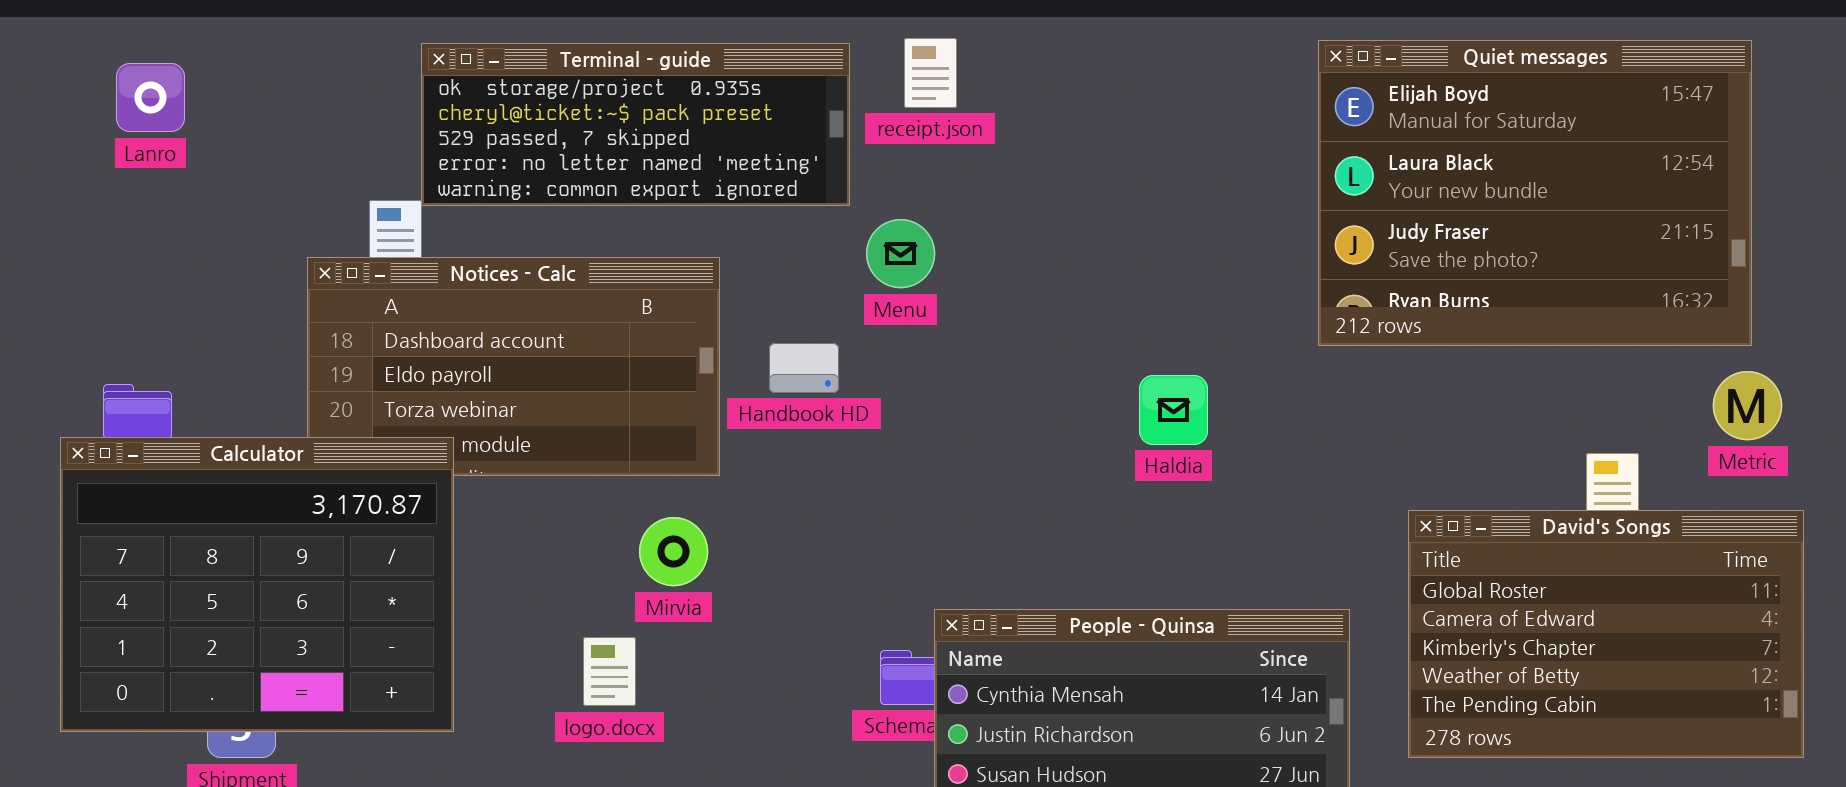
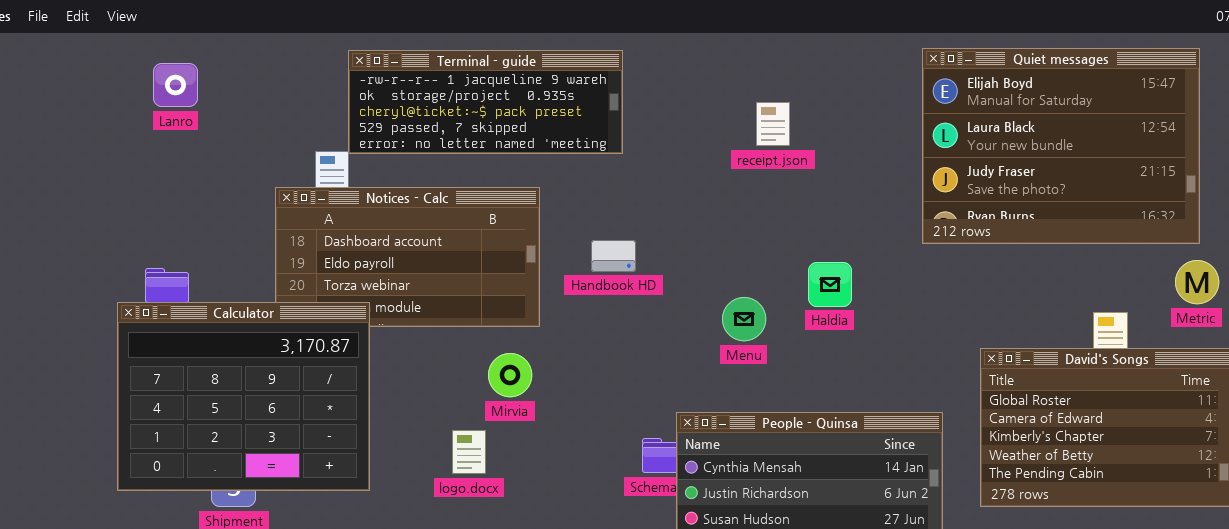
receipt.json: [904,38,957,108] -> [756,102,790,146], moved
Terminal - guide: [421,43,850,206] -> [348,50,623,154], scrolled up 1 row
Menu: [866,219,935,288] -> [722,297,766,341], moved
Handbook HD: [769,343,839,393] -> [591,240,636,272], moved

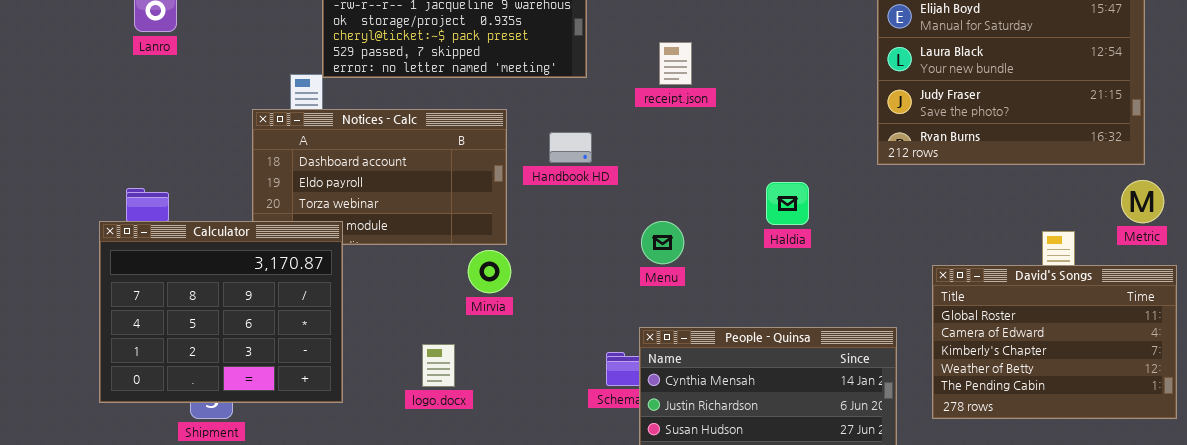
receipt.json: [756,102,790,146] -> [659,42,692,85], moved
Handbook HD: [591,240,636,272] -> [549,132,592,163], moved
Menu: [722,297,766,341] -> [641,221,684,264], moved
Mirvia: [488,353,532,397] -> [468,250,511,293], moved

